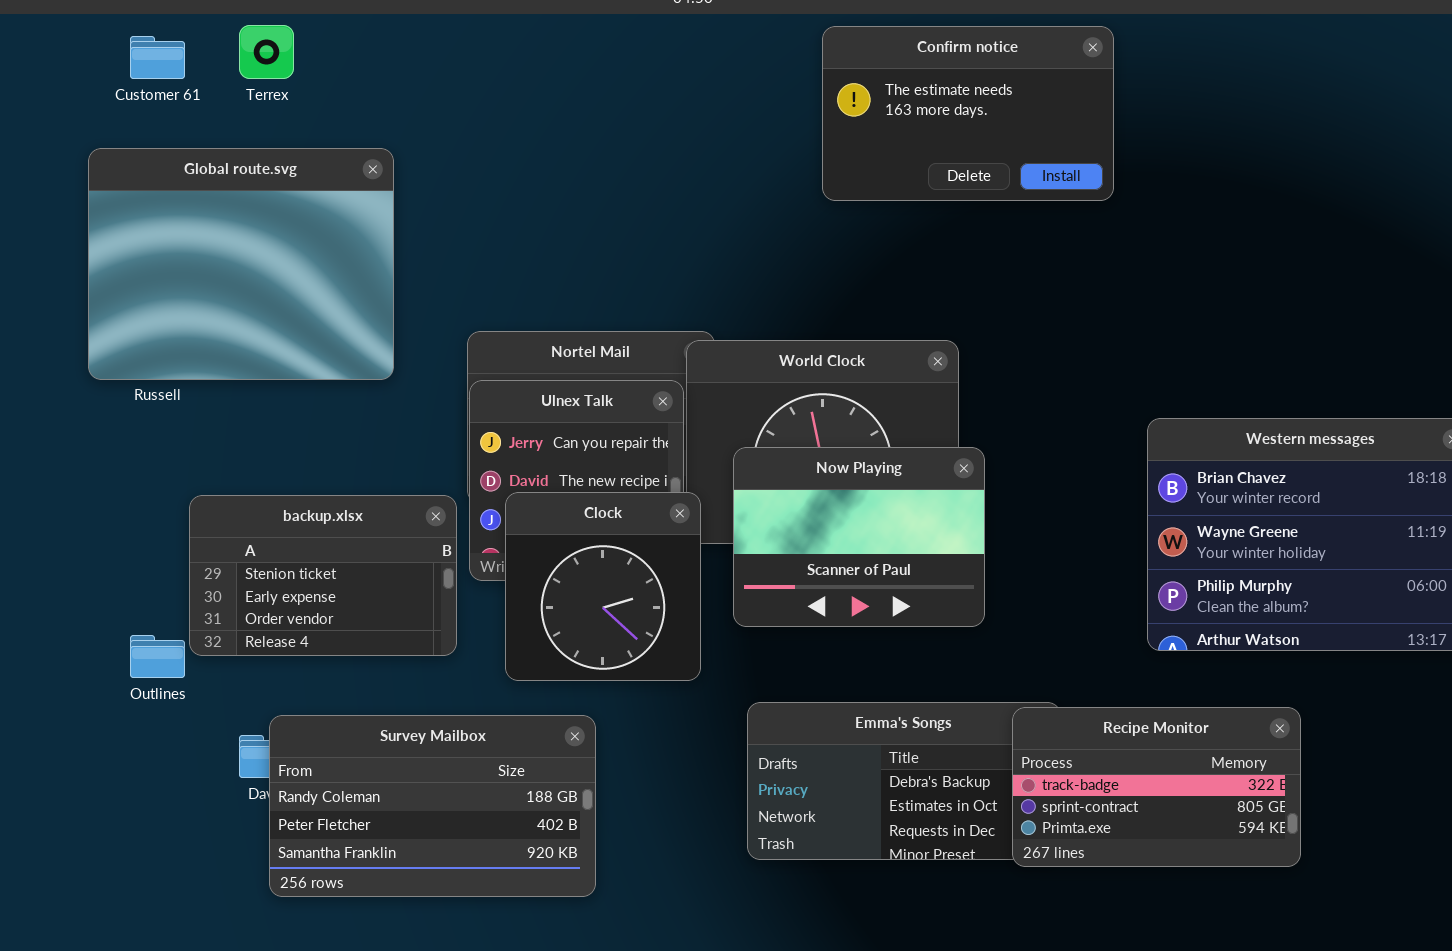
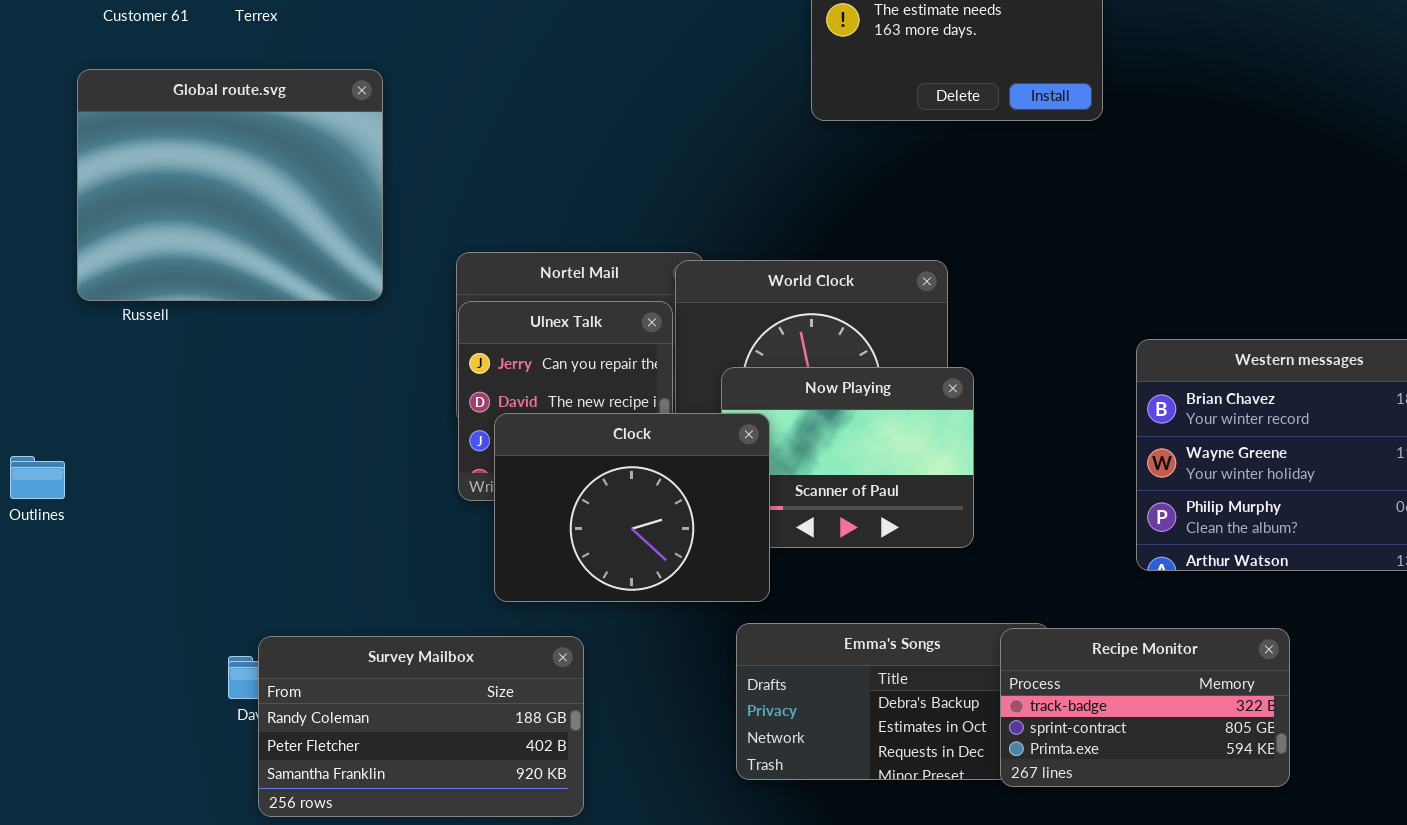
Clock: [505,492,701,681] -> [494,413,770,602], resized
backup.xlsx: [189,495,457,656] -> none, closed
Outlines: [130,635,185,678] -> [10,456,65,499], moved

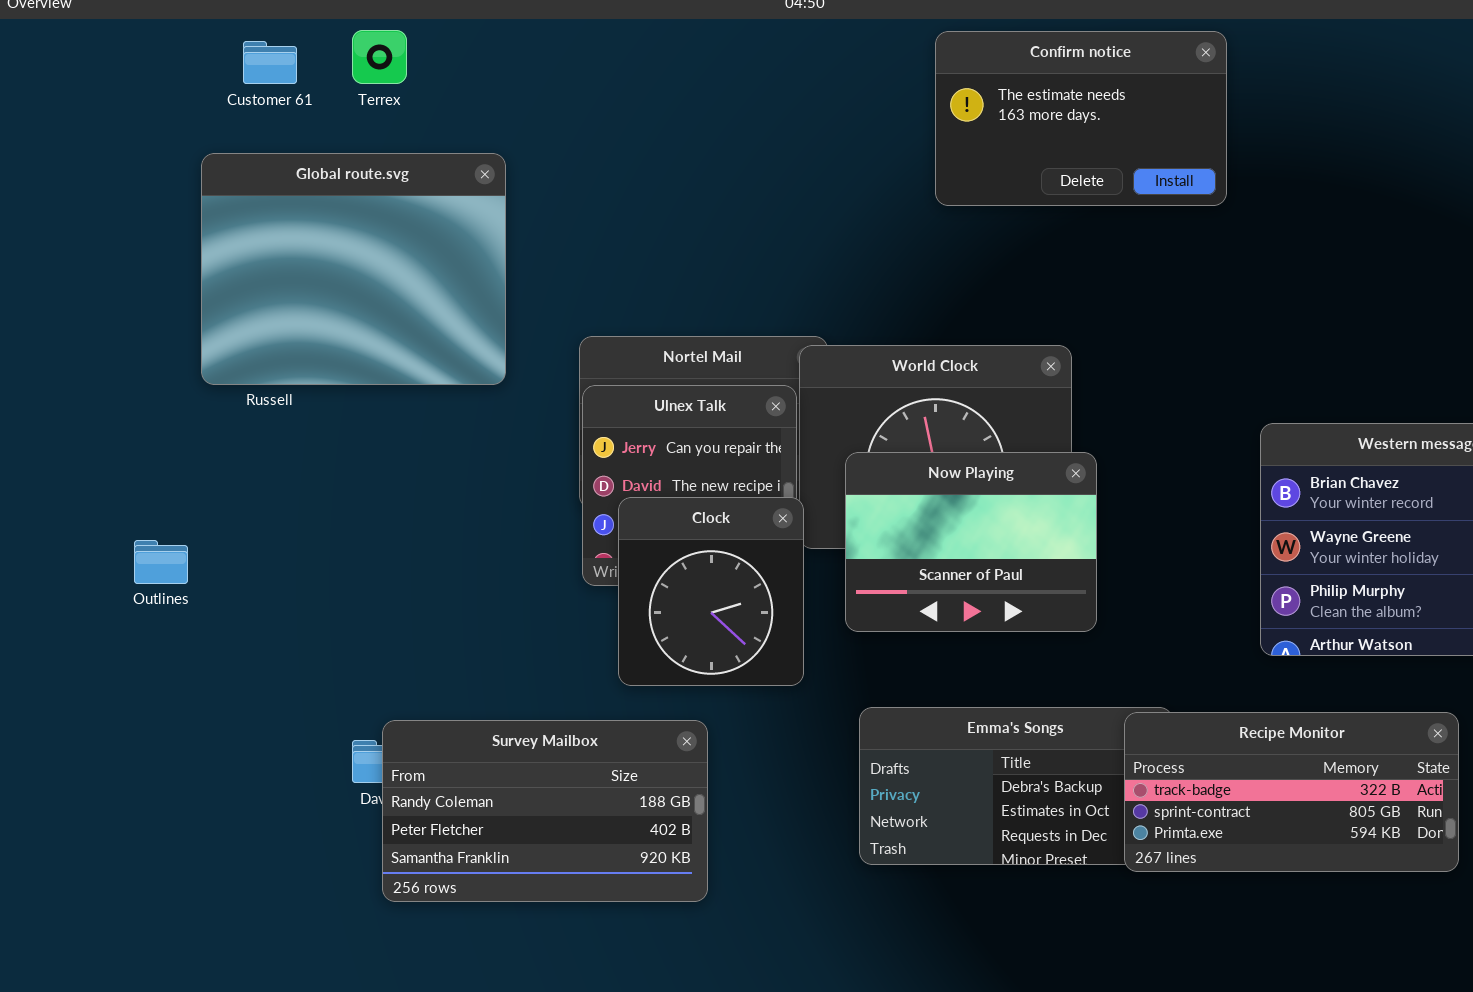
Clock: [494,413,770,602] -> [618,497,804,686], resized
Recipe Monitor: [1000,628,1290,787] -> [1124,712,1459,872], resized

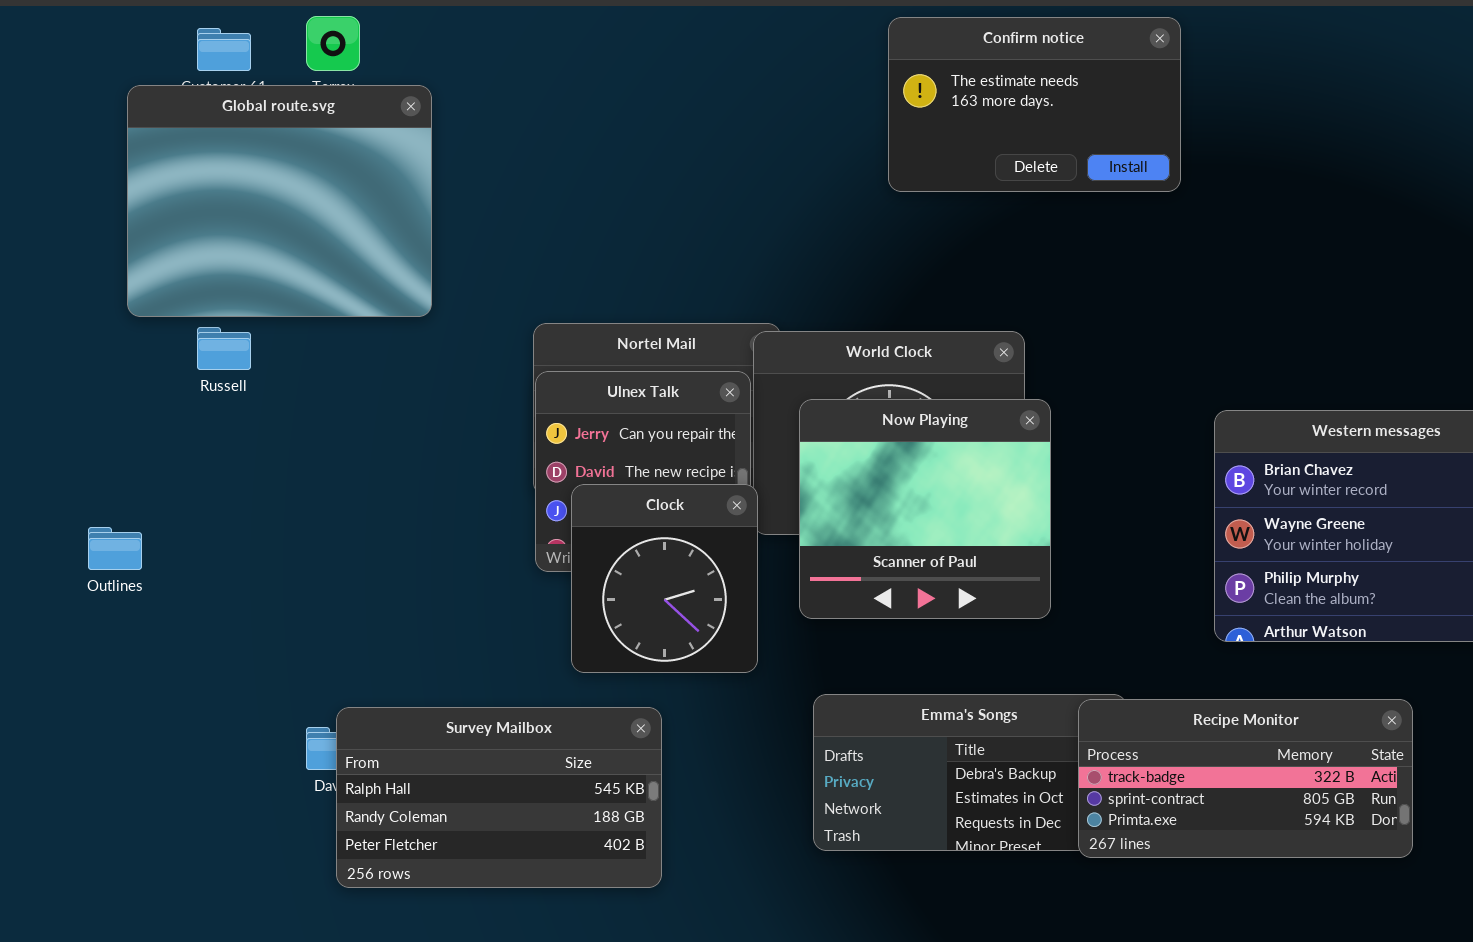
Global route.svg: [201,153,506,385] -> [127,85,432,317], moved
Now Playing: [845,452,1097,632] -> [799,399,1051,619], resized
Survey Mailbox: [382,720,708,902] -> [336,707,662,888], scrolled up 1 row

